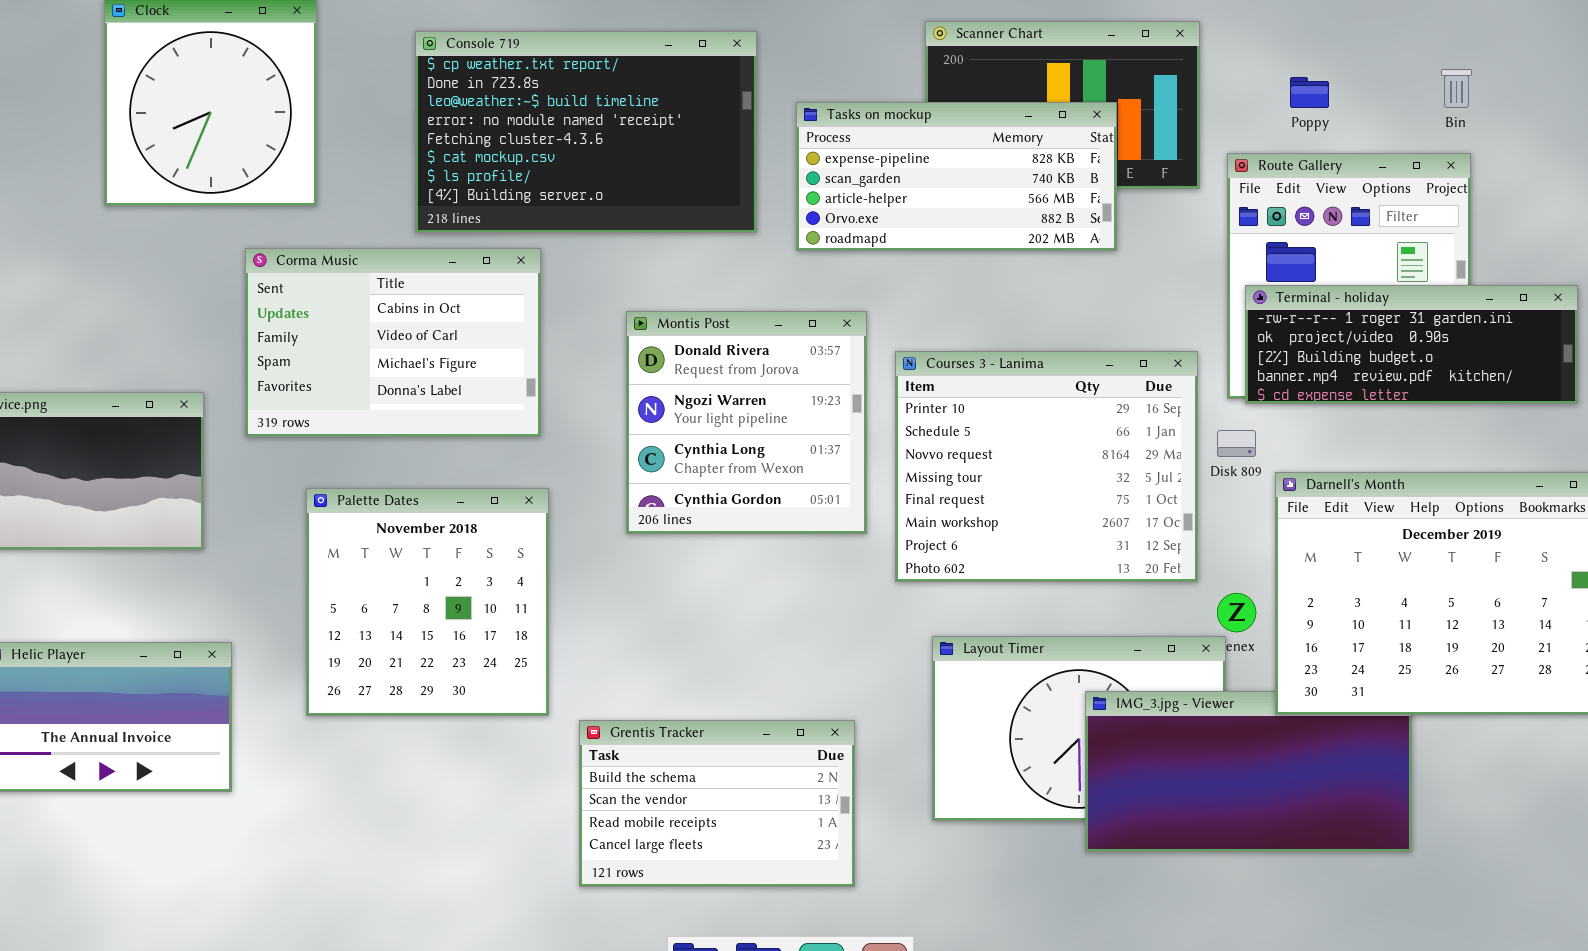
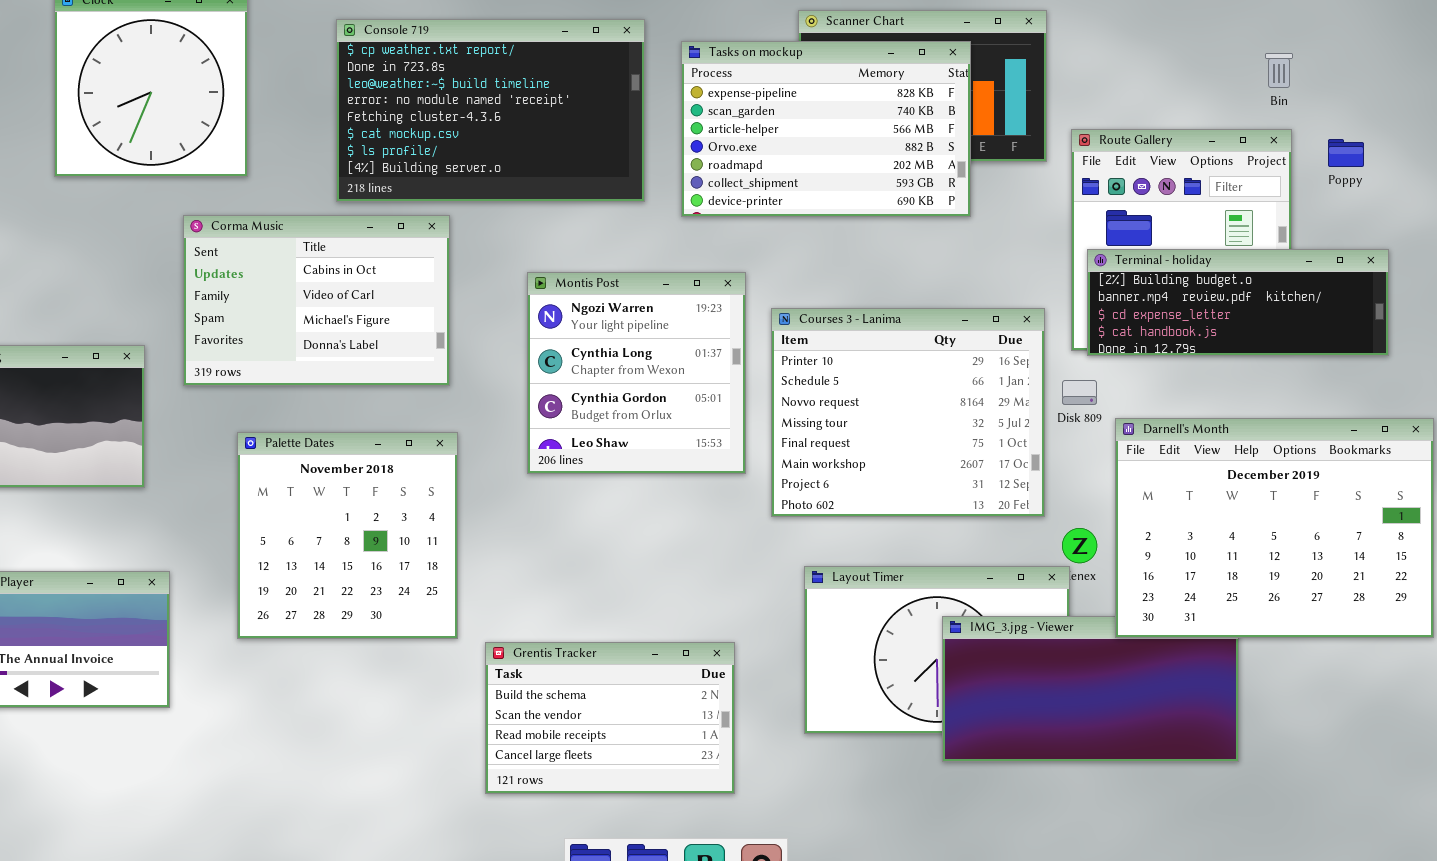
Poppy: [1290,77,1329,108] -> [1328,139,1364,167], moved
Tasks on mockup: [796,102,1117,251] -> [681,41,971,217], resized
Terminal - holiday: [1245,285,1578,404] -> [1087,249,1389,356], scrolled down 2 rows
Montis Post: [626,311,867,534] -> [527,272,746,474], scrolled down 1 row

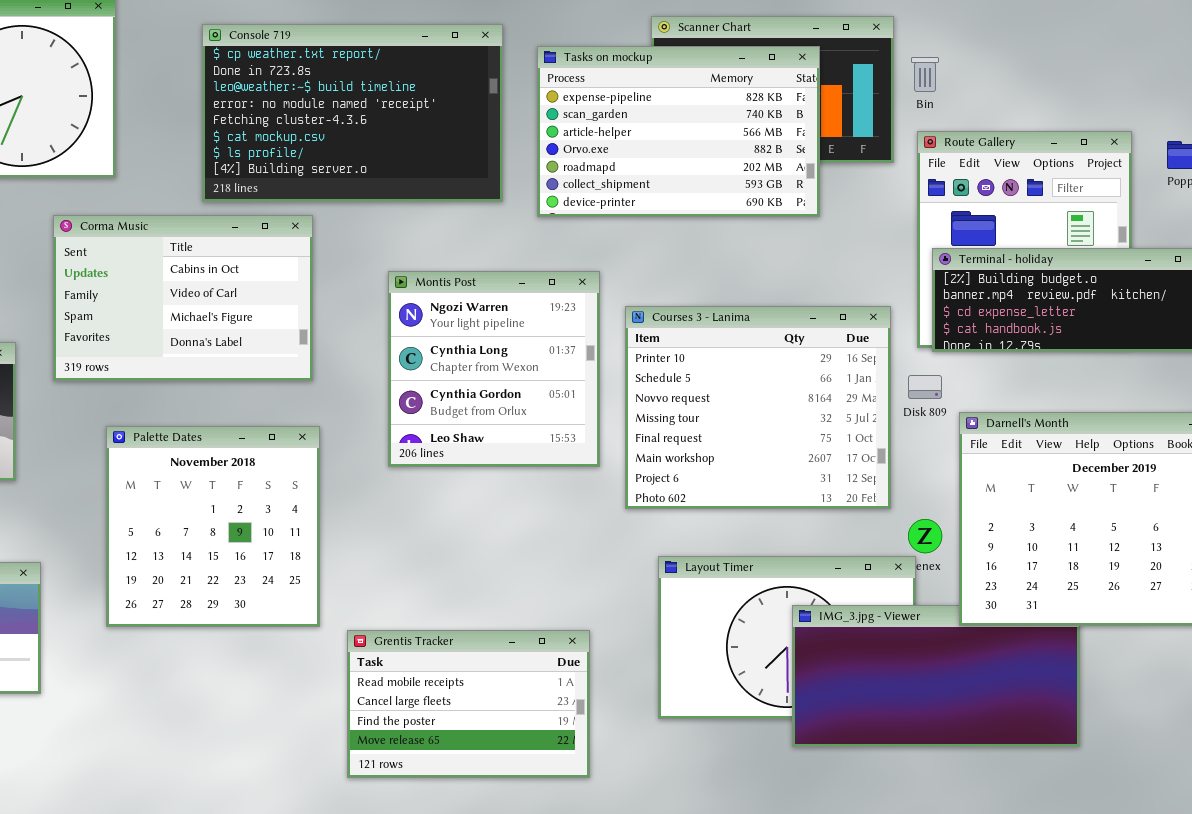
Bin: [1265,53,1293,88] -> [911,57,939,92], moved
Grentis Tracker: [485,642,735,794] -> [347,630,590,778], scrolled down 2 rows

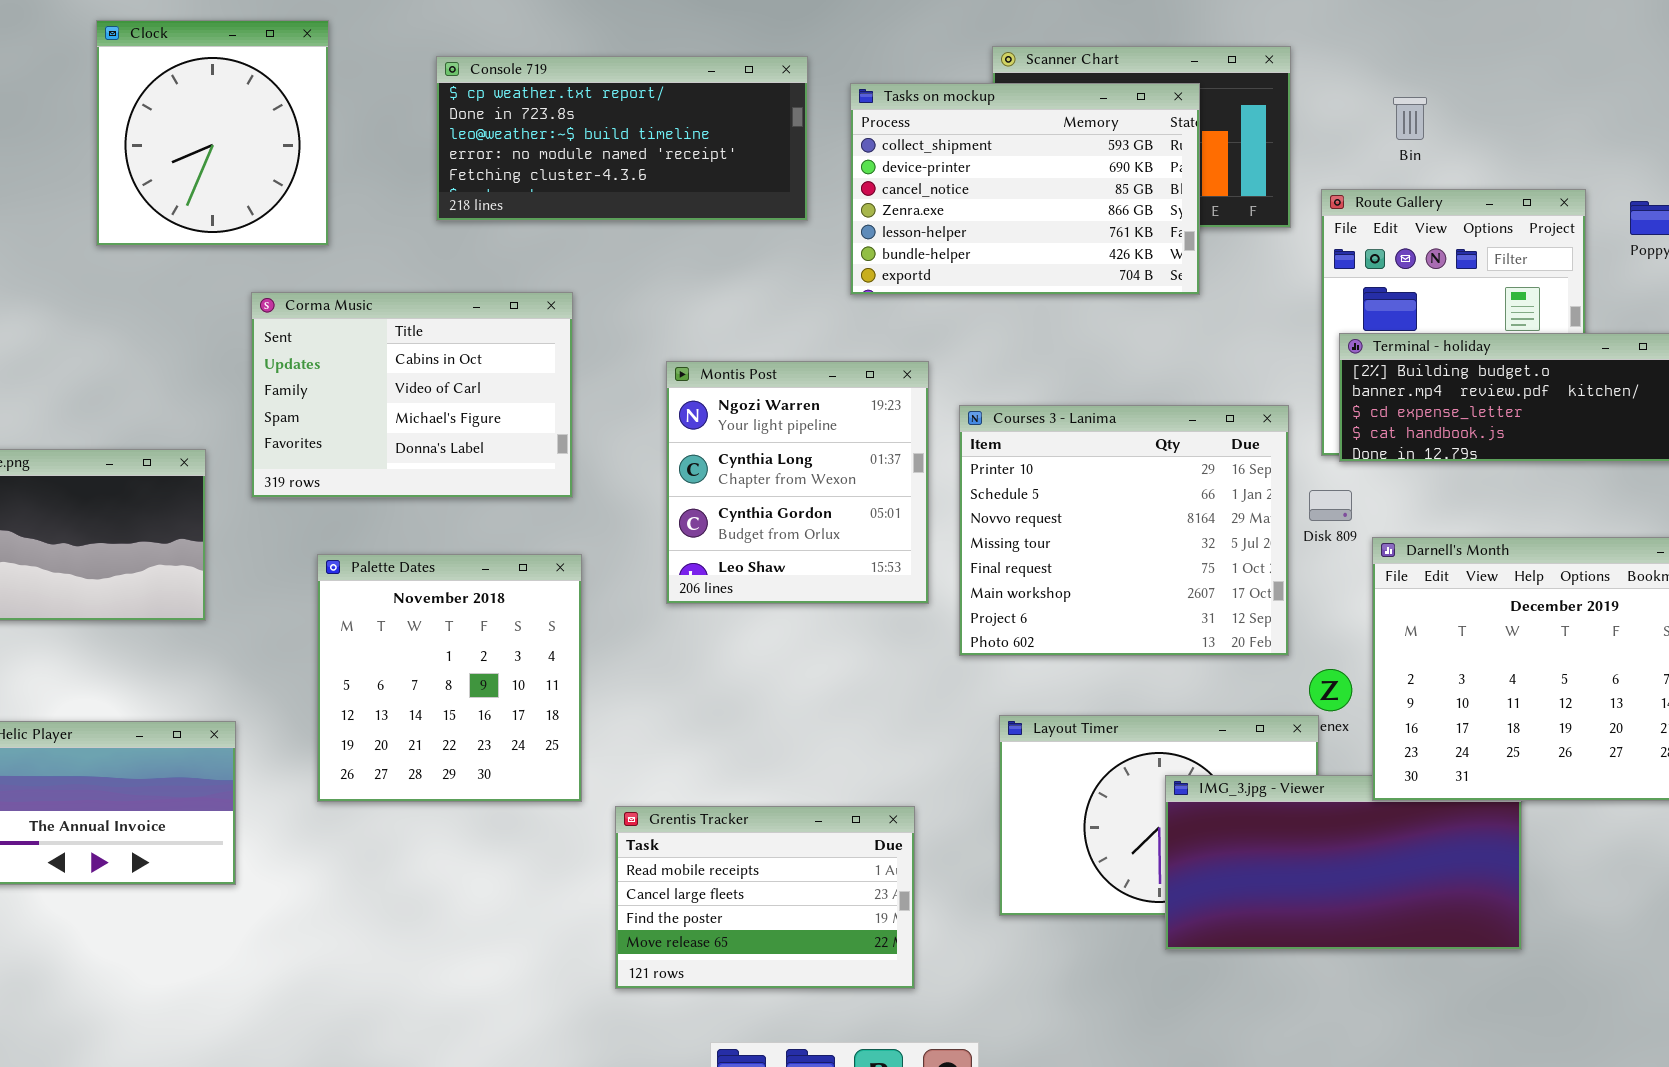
Console 719: [202,24,503,202] -> [436,56,808,221], resized
Tasks on mockup: [537,46,820,217] -> [850,83,1200,295], scrolled down 5 rows
Bin: [911,57,939,92] -> [1393,97,1427,140], moved

